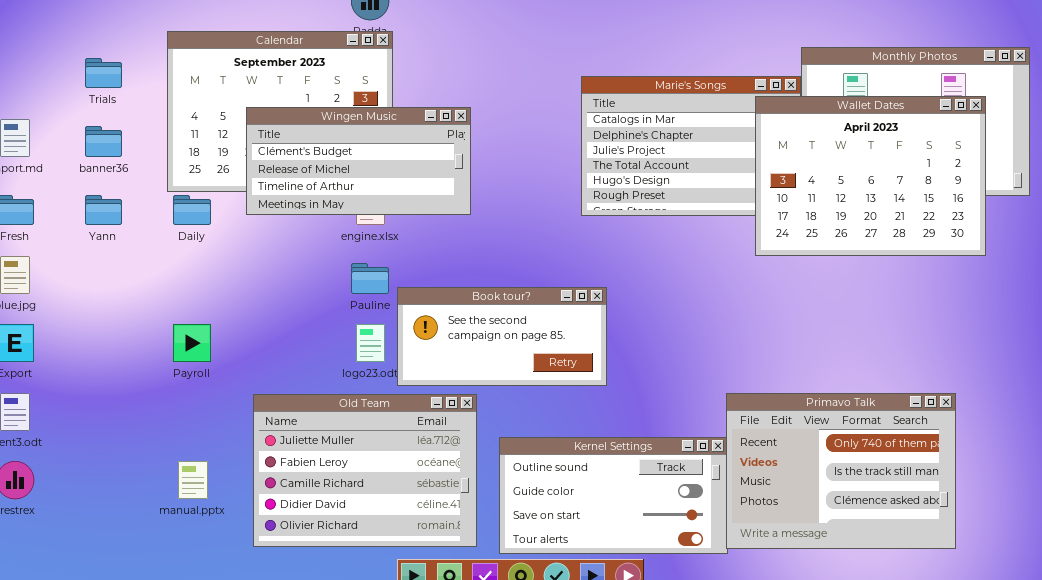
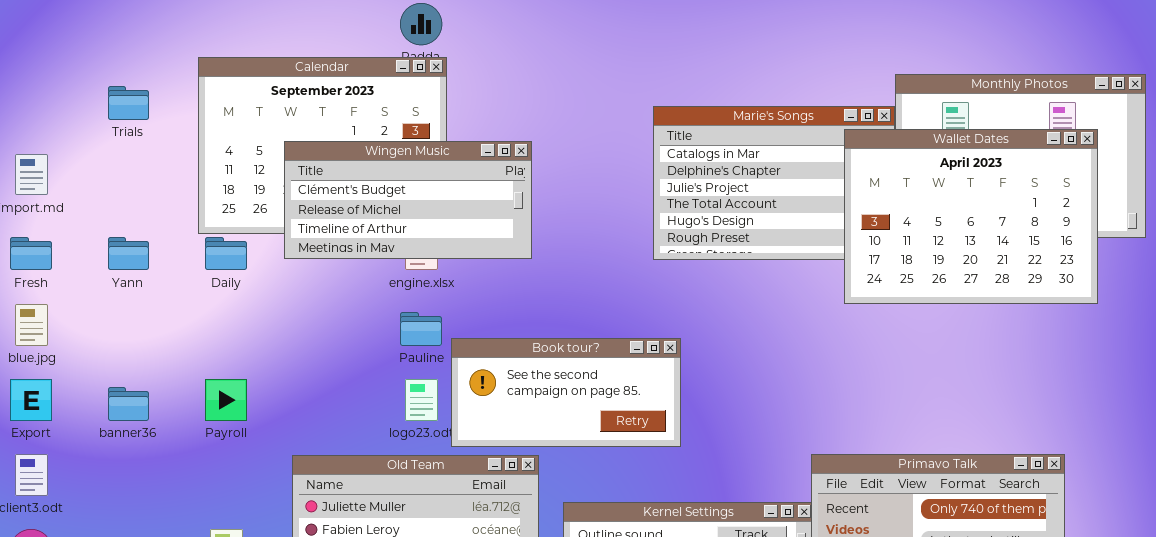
banner36: [85,126,122,157] -> [108,387,149,421], moved

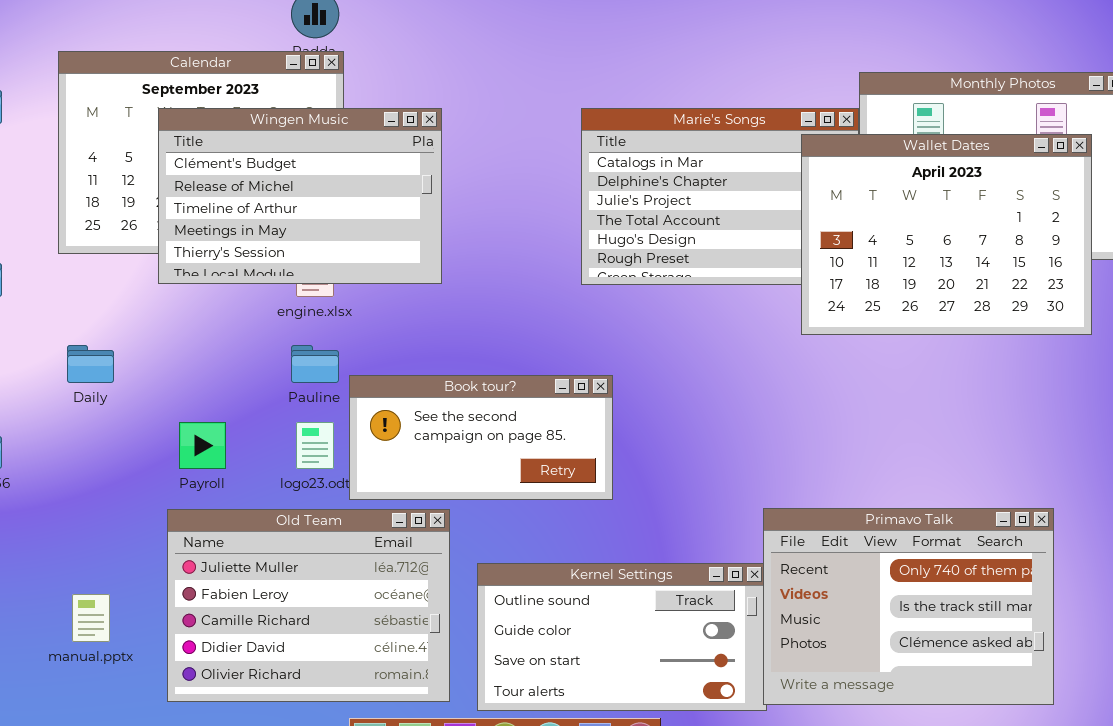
Wingen Music: [284,141,532,259] -> [158,108,442,284], resized
Daily: [205,237,247,270] -> [67,345,114,383], moved
Payroll: [205,379,247,421] -> [179,422,226,469], moved

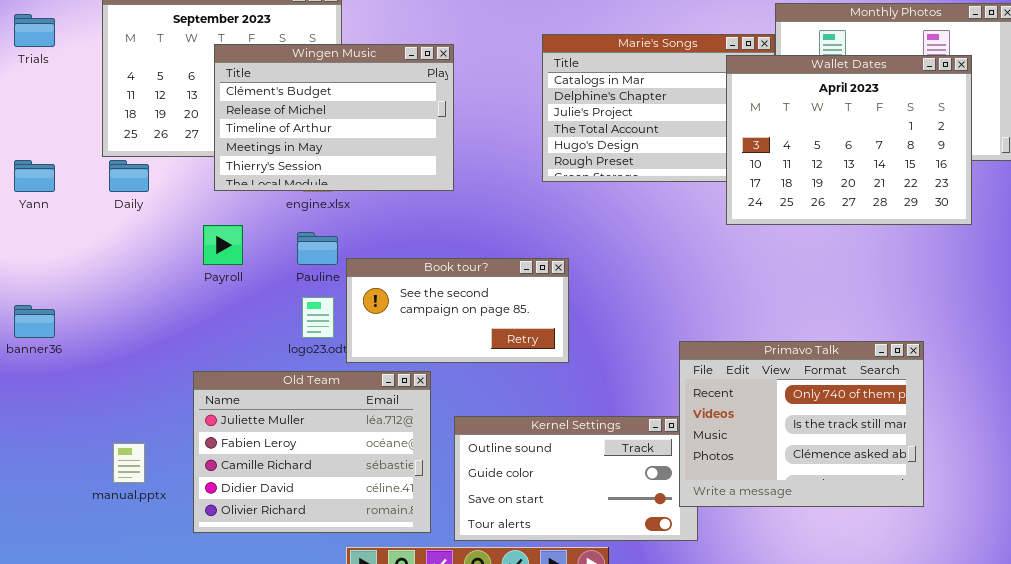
Wingen Music: [158,108,442,284] -> [214,44,454,191], moved
Daily: [67,345,114,383] -> [109,160,149,192], moved
Payroll: [179,422,226,469] -> [203,225,243,265], moved
Primavo Talk: [763,508,1054,705] -> [679,341,924,507], moved

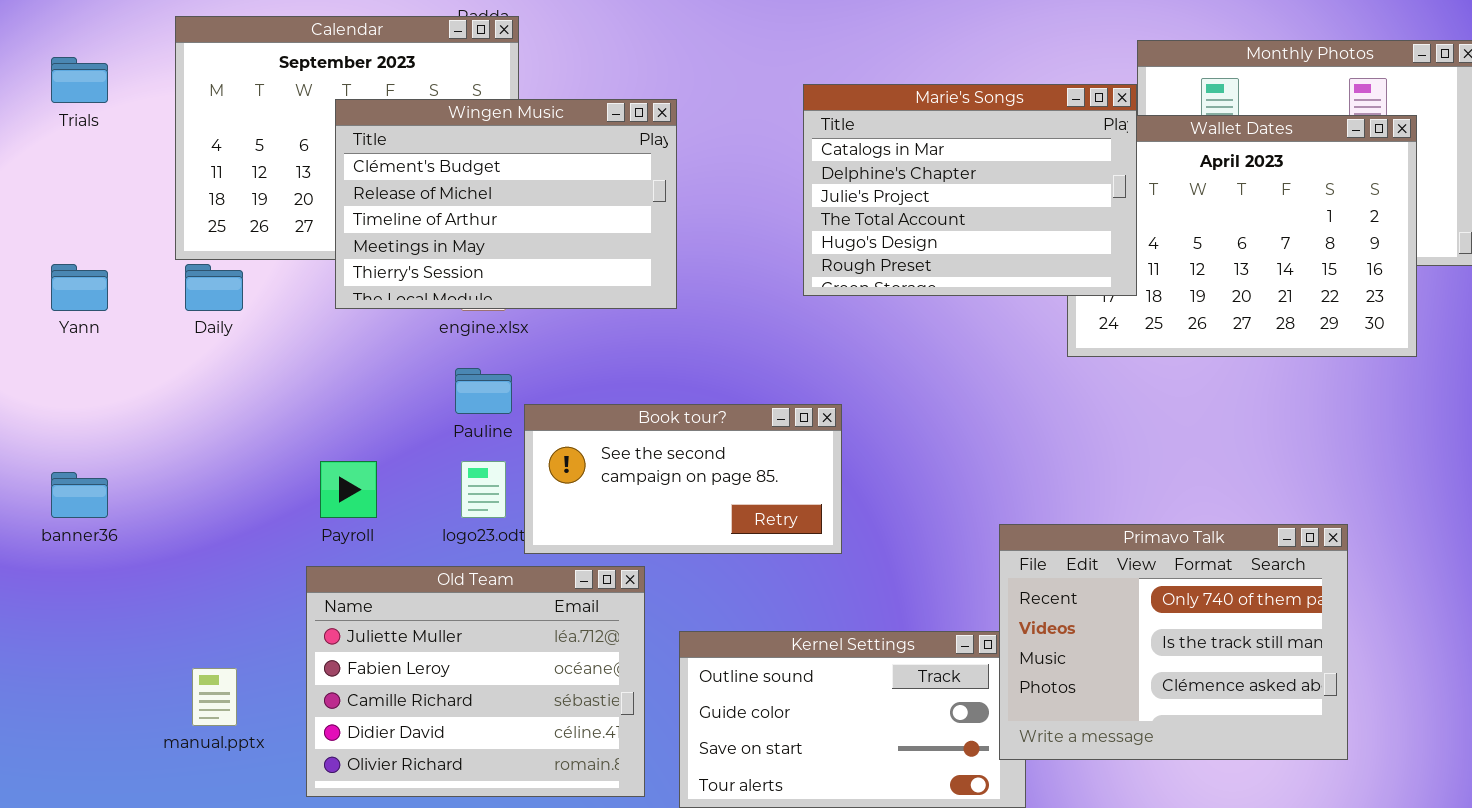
Marie's Songs: [542,34,775,182] -> [803,84,1137,296], raised
Payroll: [203,225,243,265] -> [320,461,377,518], moved

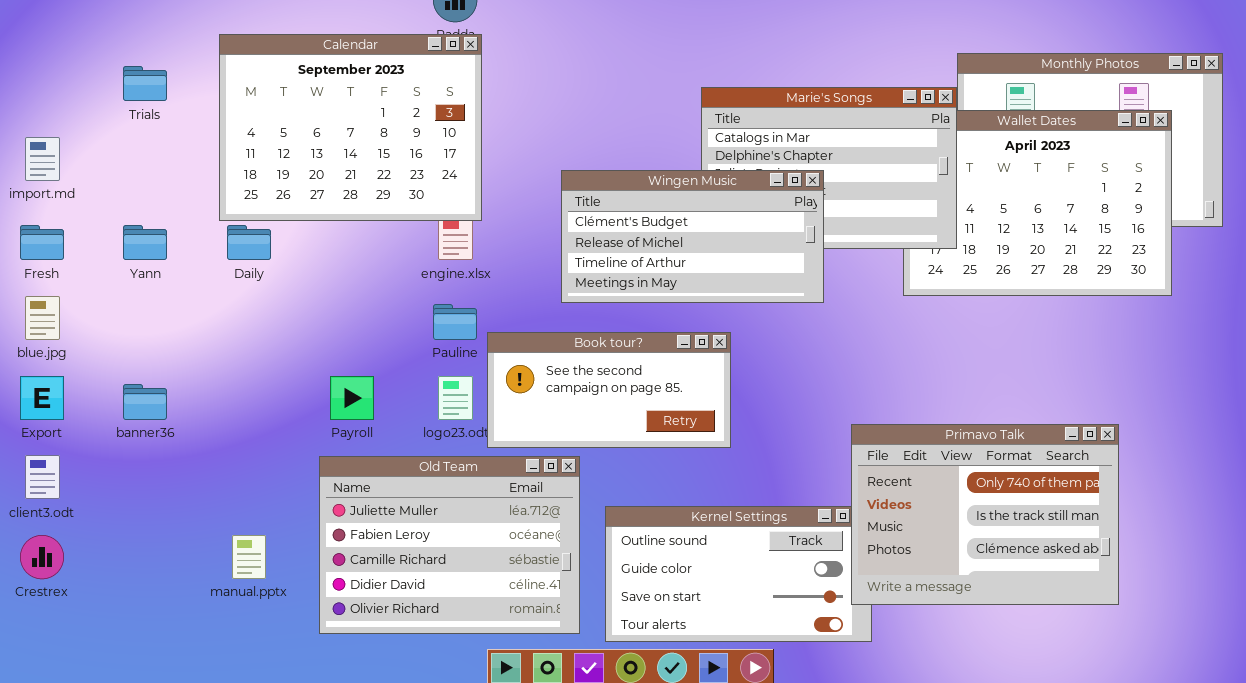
Wingen Music: [335,99,677,309] -> [561,170,824,303], moved, resized

